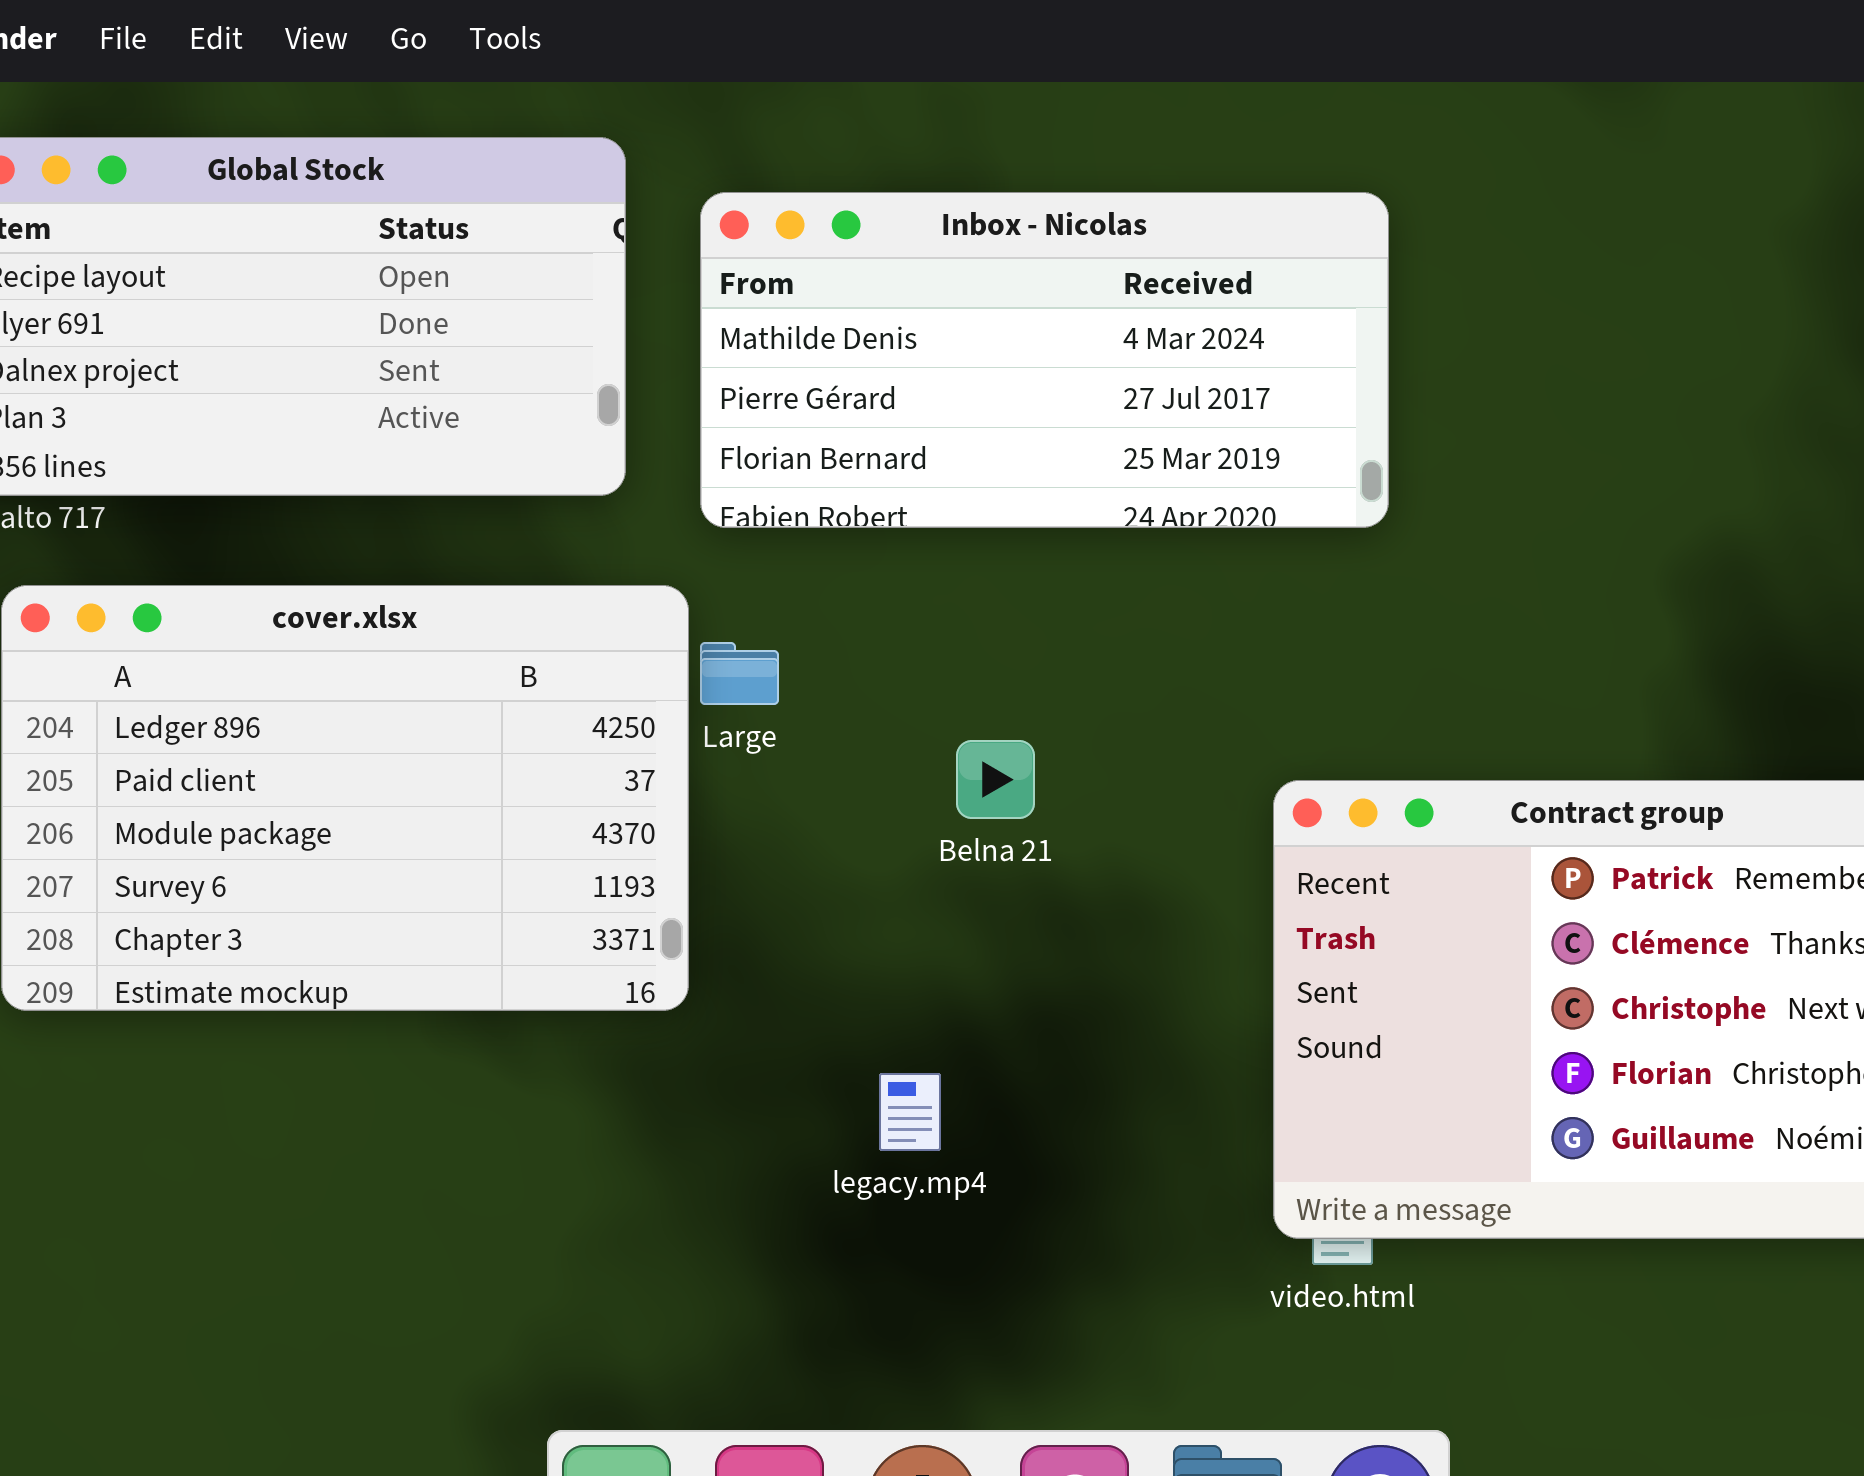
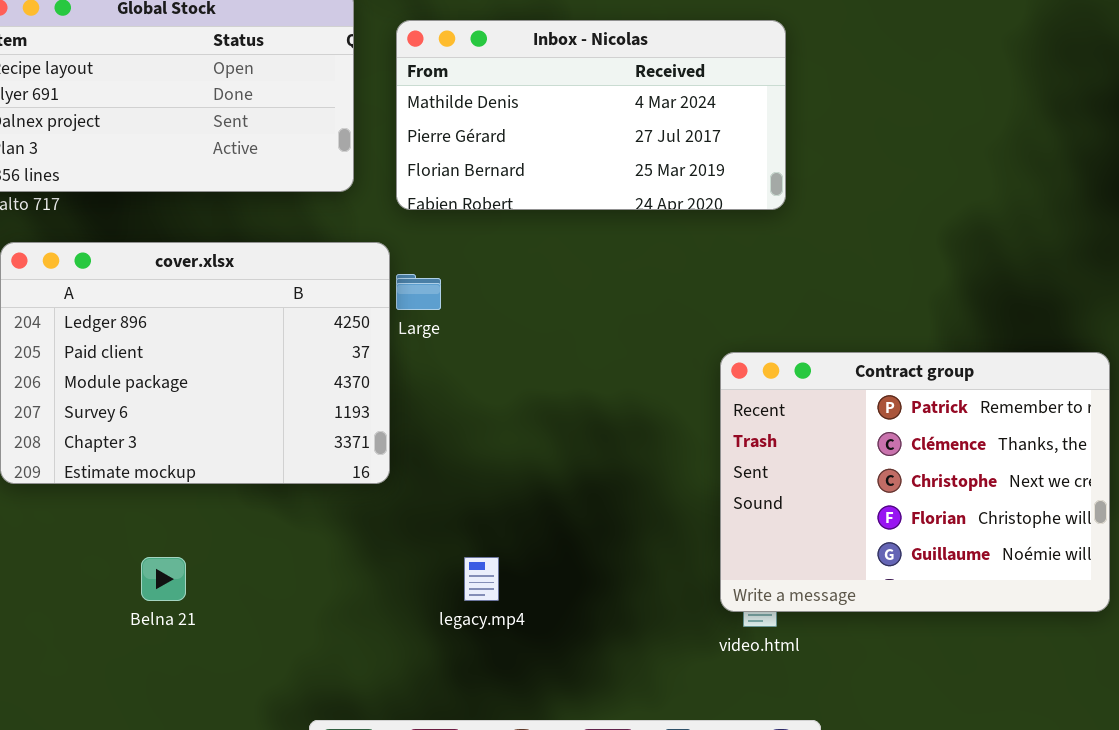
Belna 21: [956,740,1035,819] -> [141,557,186,601], moved
legacy.mp4: [879,1073,941,1151] -> [464,557,499,601], moved

